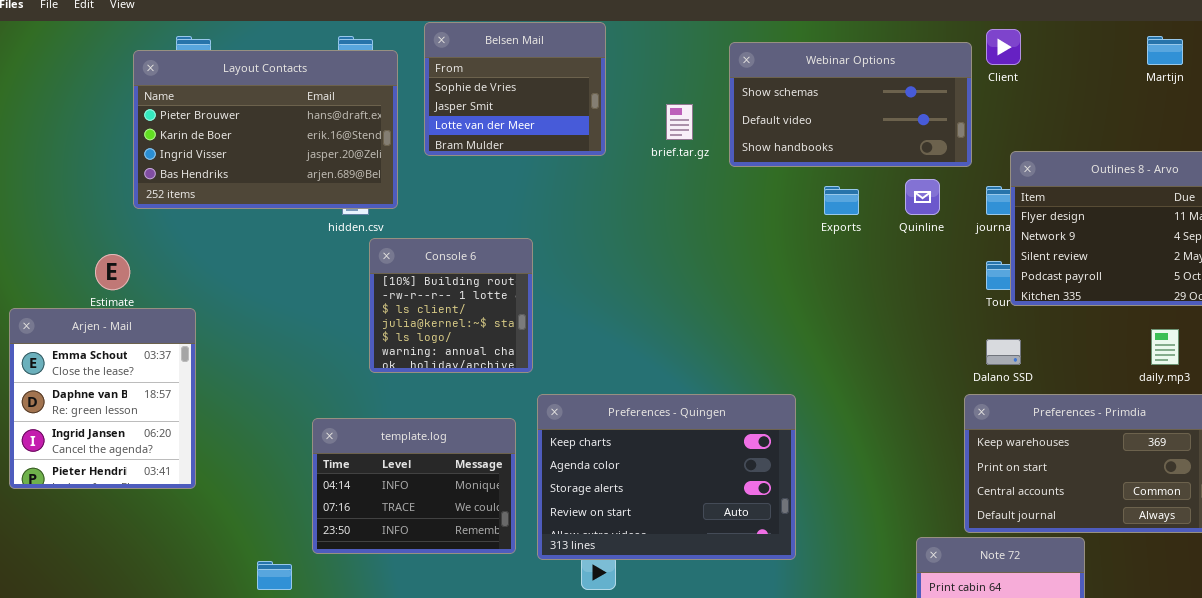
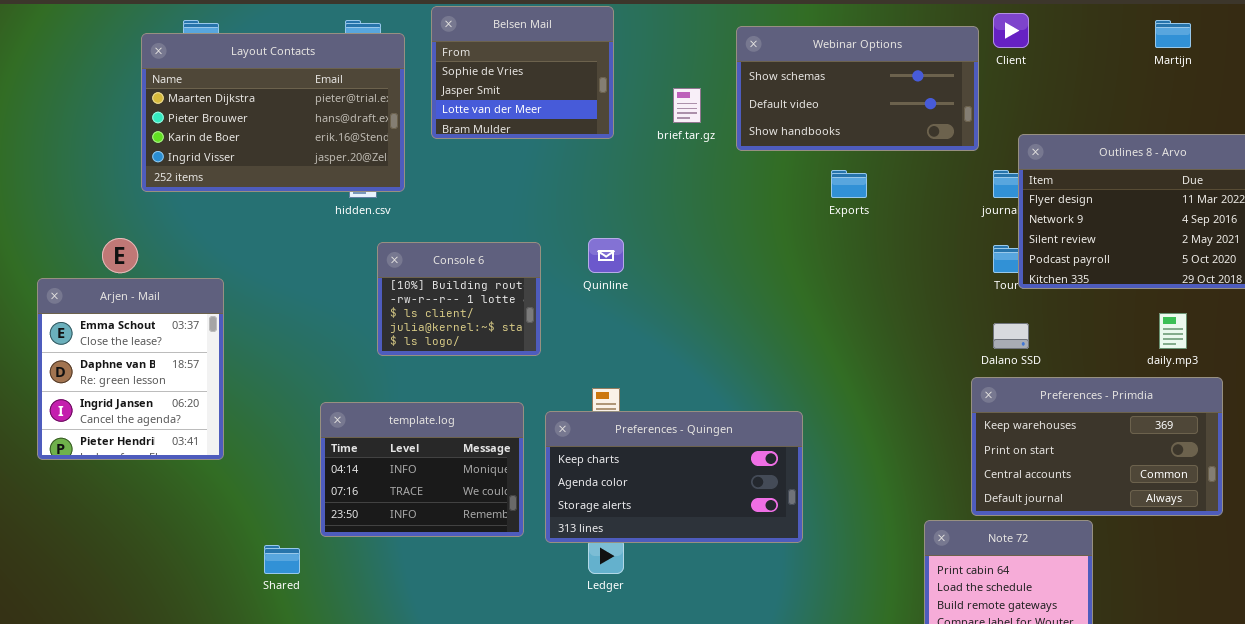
Layout Contacts: [133,50,398,209] -> [141,33,405,192], scrolled up 1 row
Quinline: [905,179,940,215] -> [588,238,624,273], moved
Console 6: [369,238,533,373] -> [377,242,541,356], resized
Arjen - Mail: [9,308,196,489] -> [37,278,224,460], moved
Preferences - Quingen: [537,394,796,560] -> [545,411,803,543], resized

